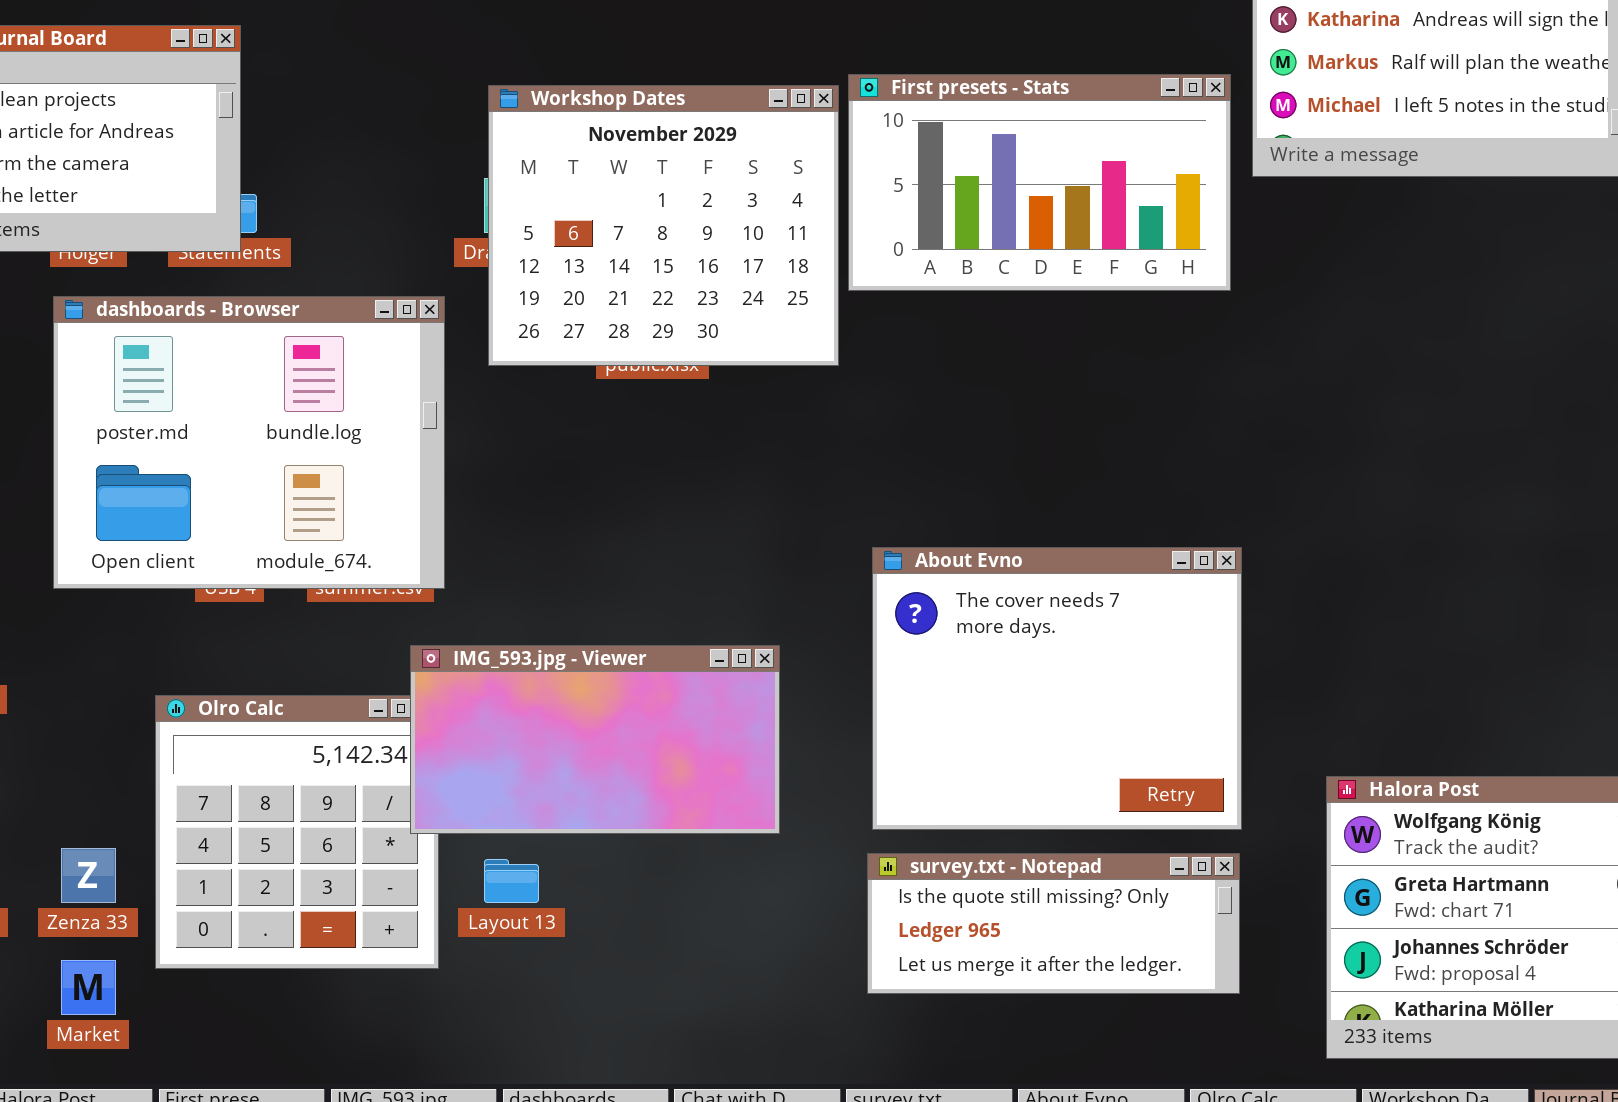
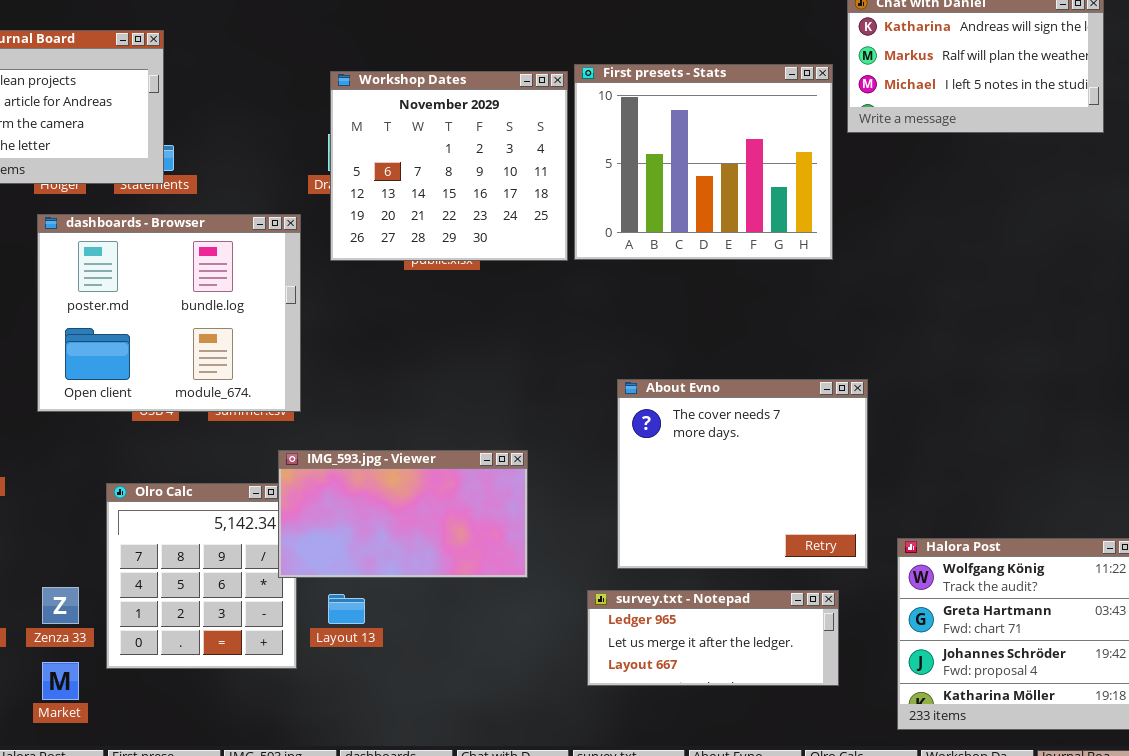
First presets - Stats: [848,74,1231,291] -> [574,64,833,260], resized
About Evno: [872,547,1242,830] -> [617,379,868,569], moved
survey.txt - Notepad: [867,853,1240,994] -> [587,590,839,686], scrolled down 1 row

